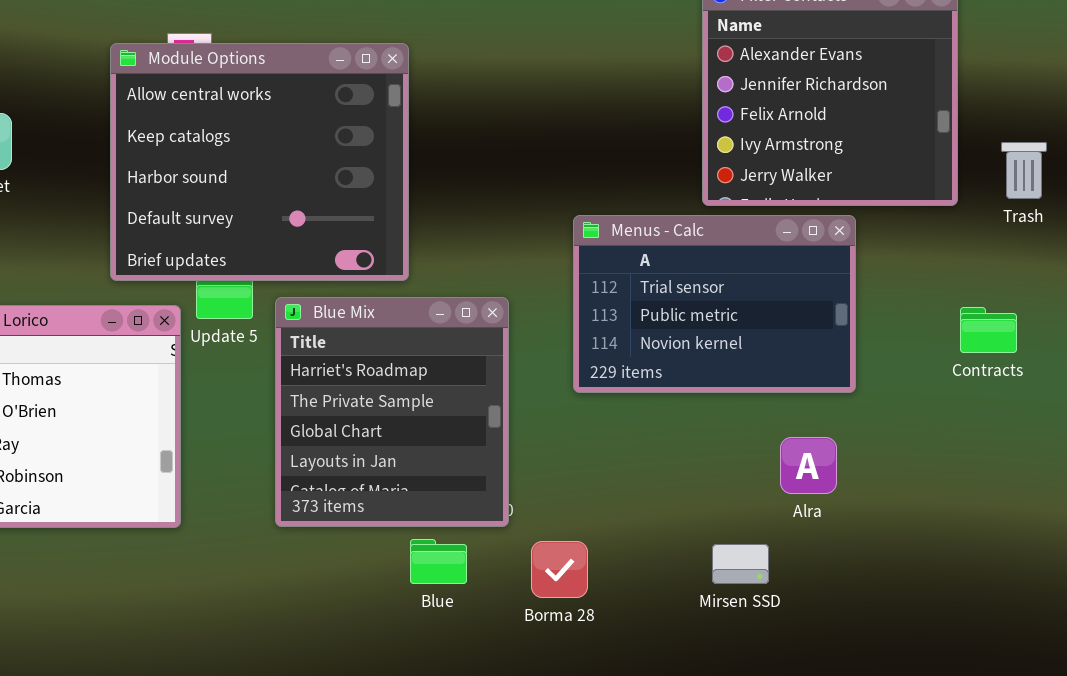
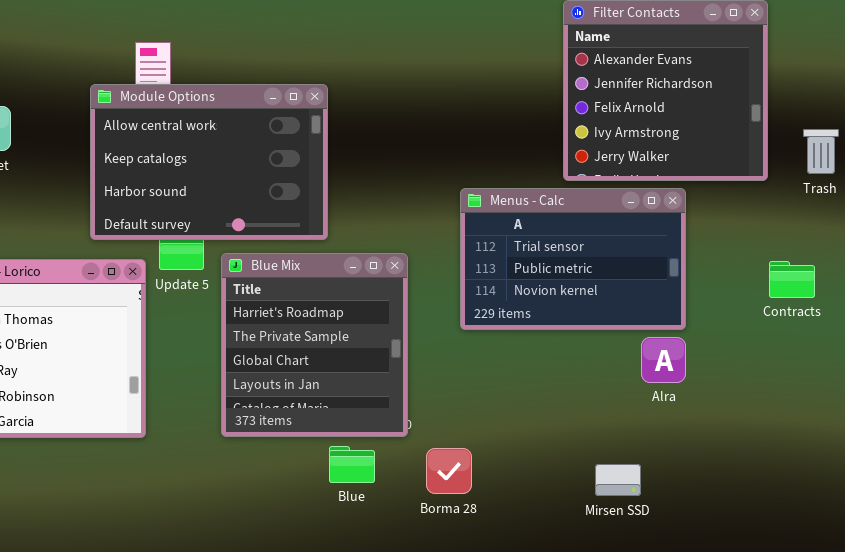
Module Options: [110,43,409,281] -> [90,84,328,240], resized
Alra: [780,437,837,494] -> [641,337,686,383], moved
Mirsen SSD: [712,544,769,584] -> [595,464,641,496], moved

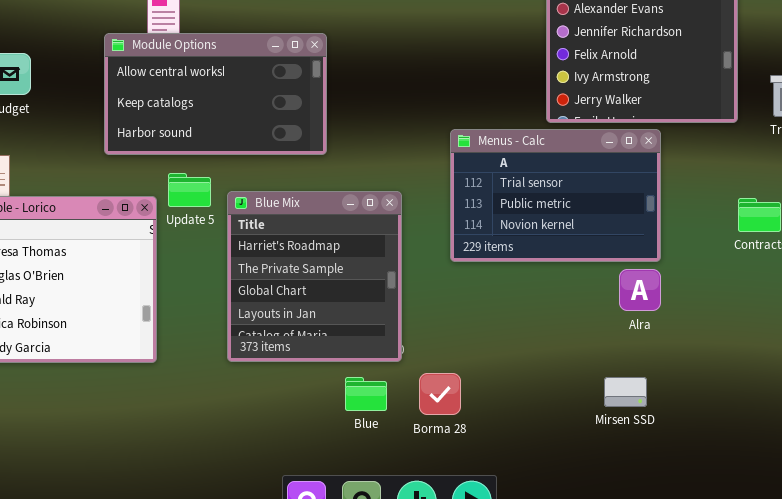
Module Options: [90,84,328,240] -> [104,33,327,155], resized
Blue: [329,446,375,483] -> [345,377,387,411], moved
Mirsen SSD: [595,464,641,496] -> [604,377,647,407], moved

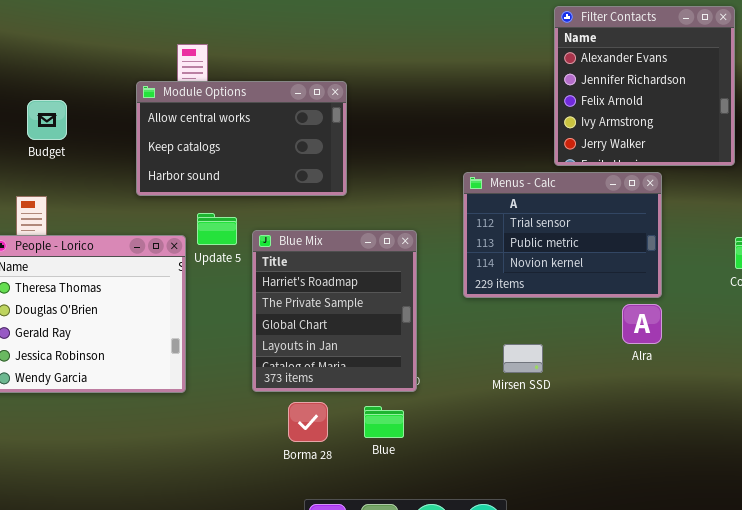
Borma 28: [419,373,461,415] -> [288,402,328,442], moved
Mirsen SSD: [604,377,647,407] -> [503,344,543,373], moved

